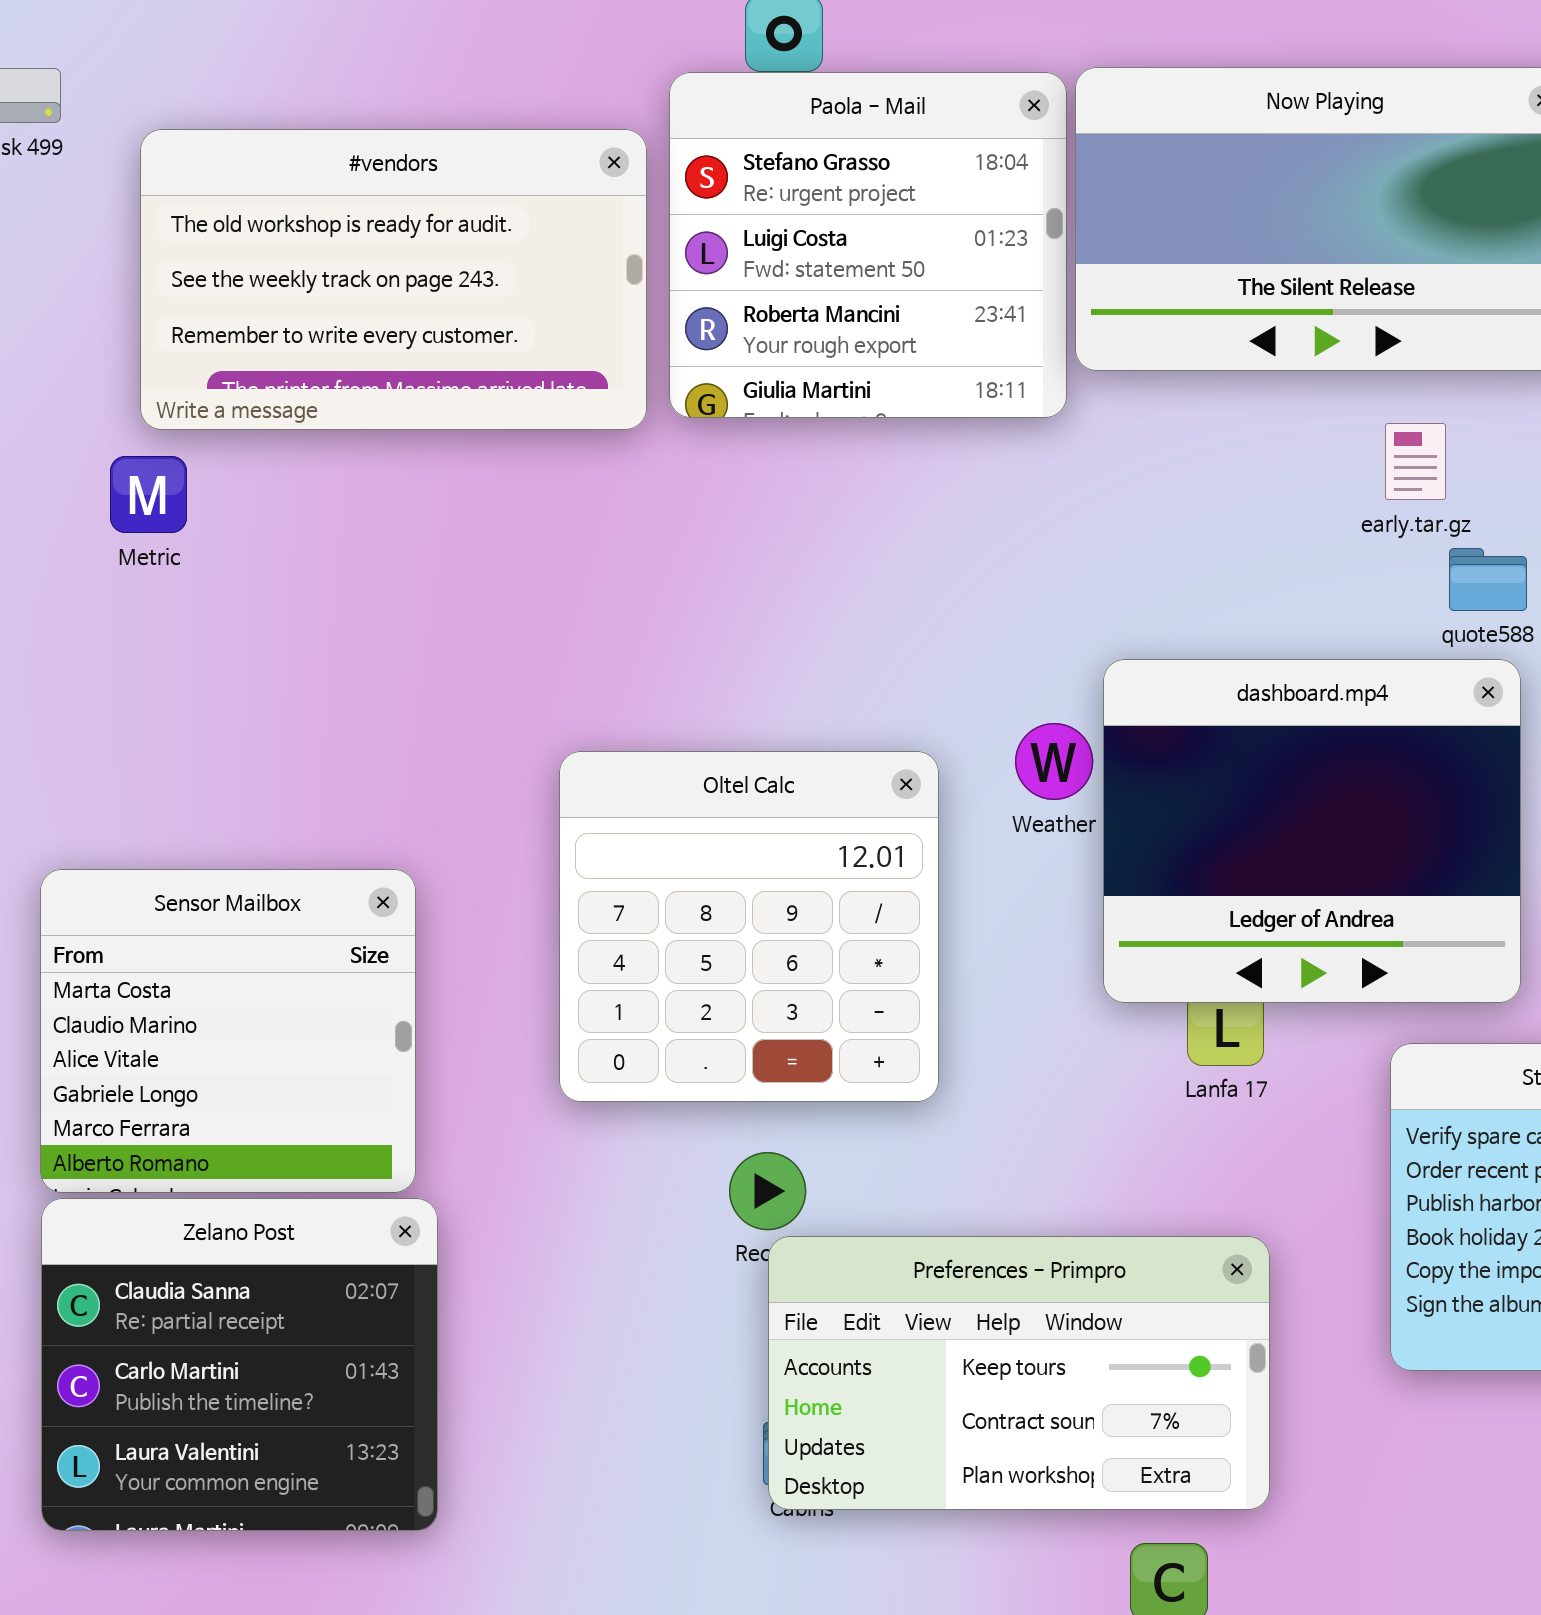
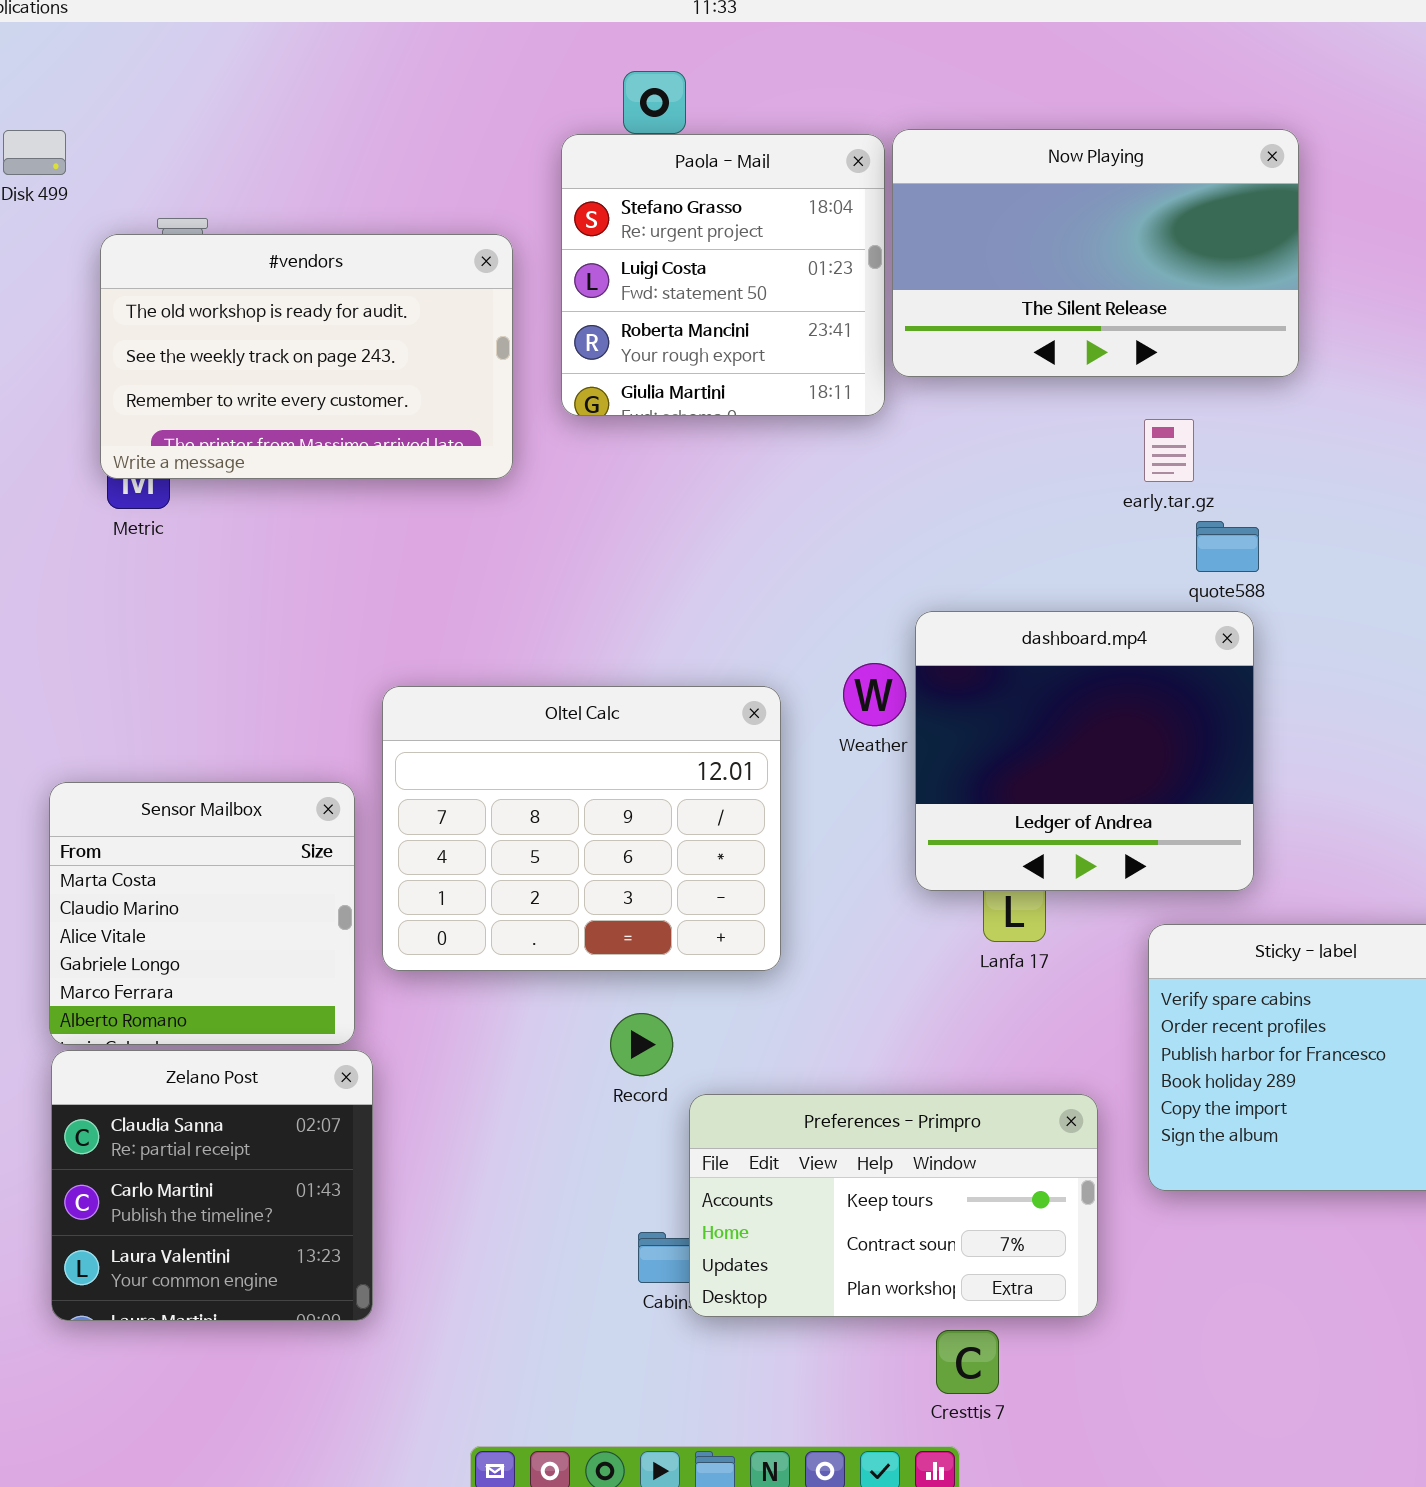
#vendors: [140,129,647,430] -> [100,234,513,479], moved
Oltel Calc: [559,751,939,1102] -> [382,686,781,971], resized
Preferences - Primpro: [768,1236,1270,1510] -> [689,1094,1098,1317], moved

